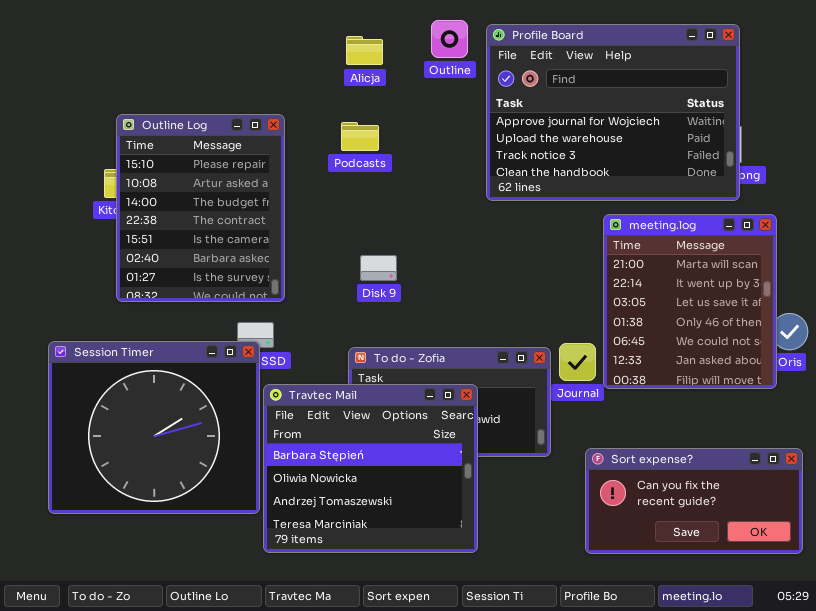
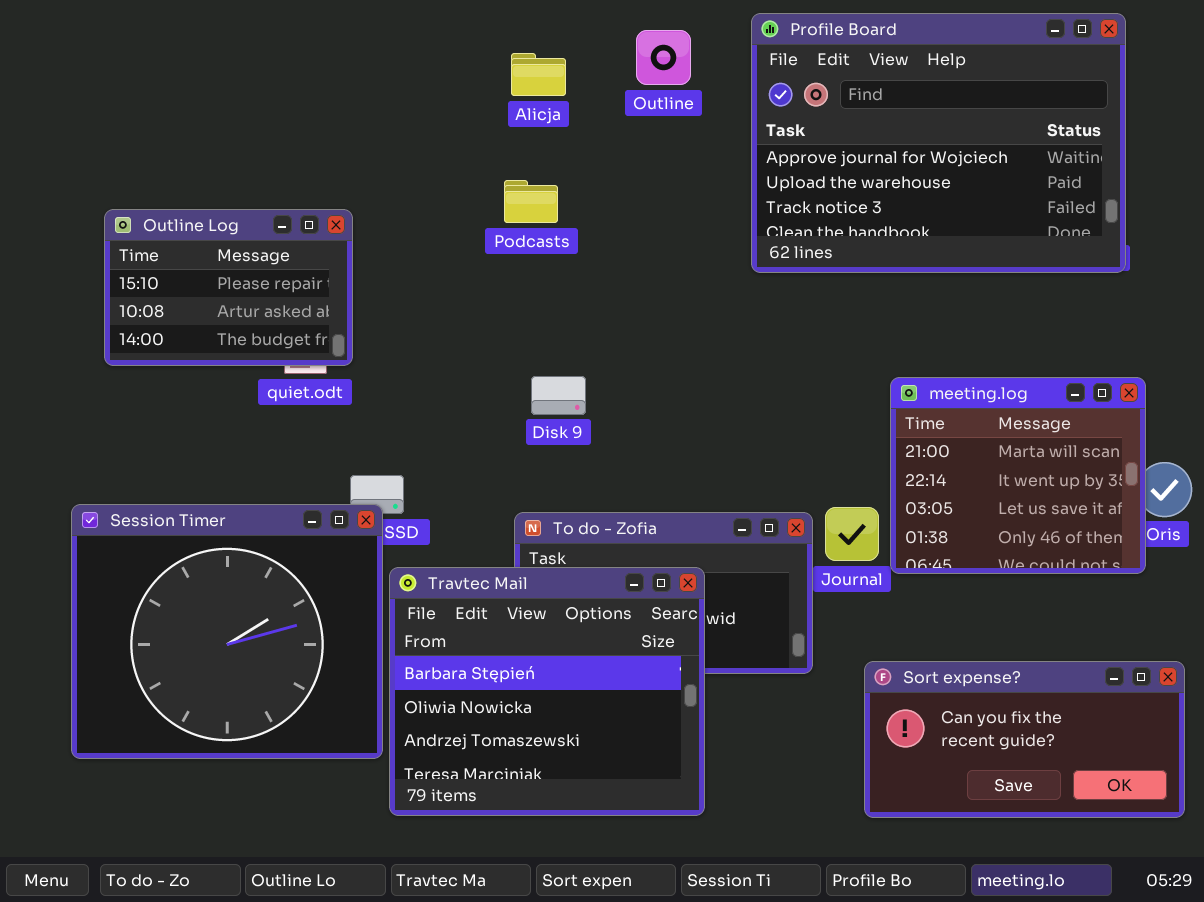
Profile Board: [486,24,740,201] -> [751,13,1126,273], moved
Outline Log: [116,114,285,302] -> [104,209,353,366], moved, resized
meeting.log: [603,214,777,389] -> [890,377,1146,574], resized

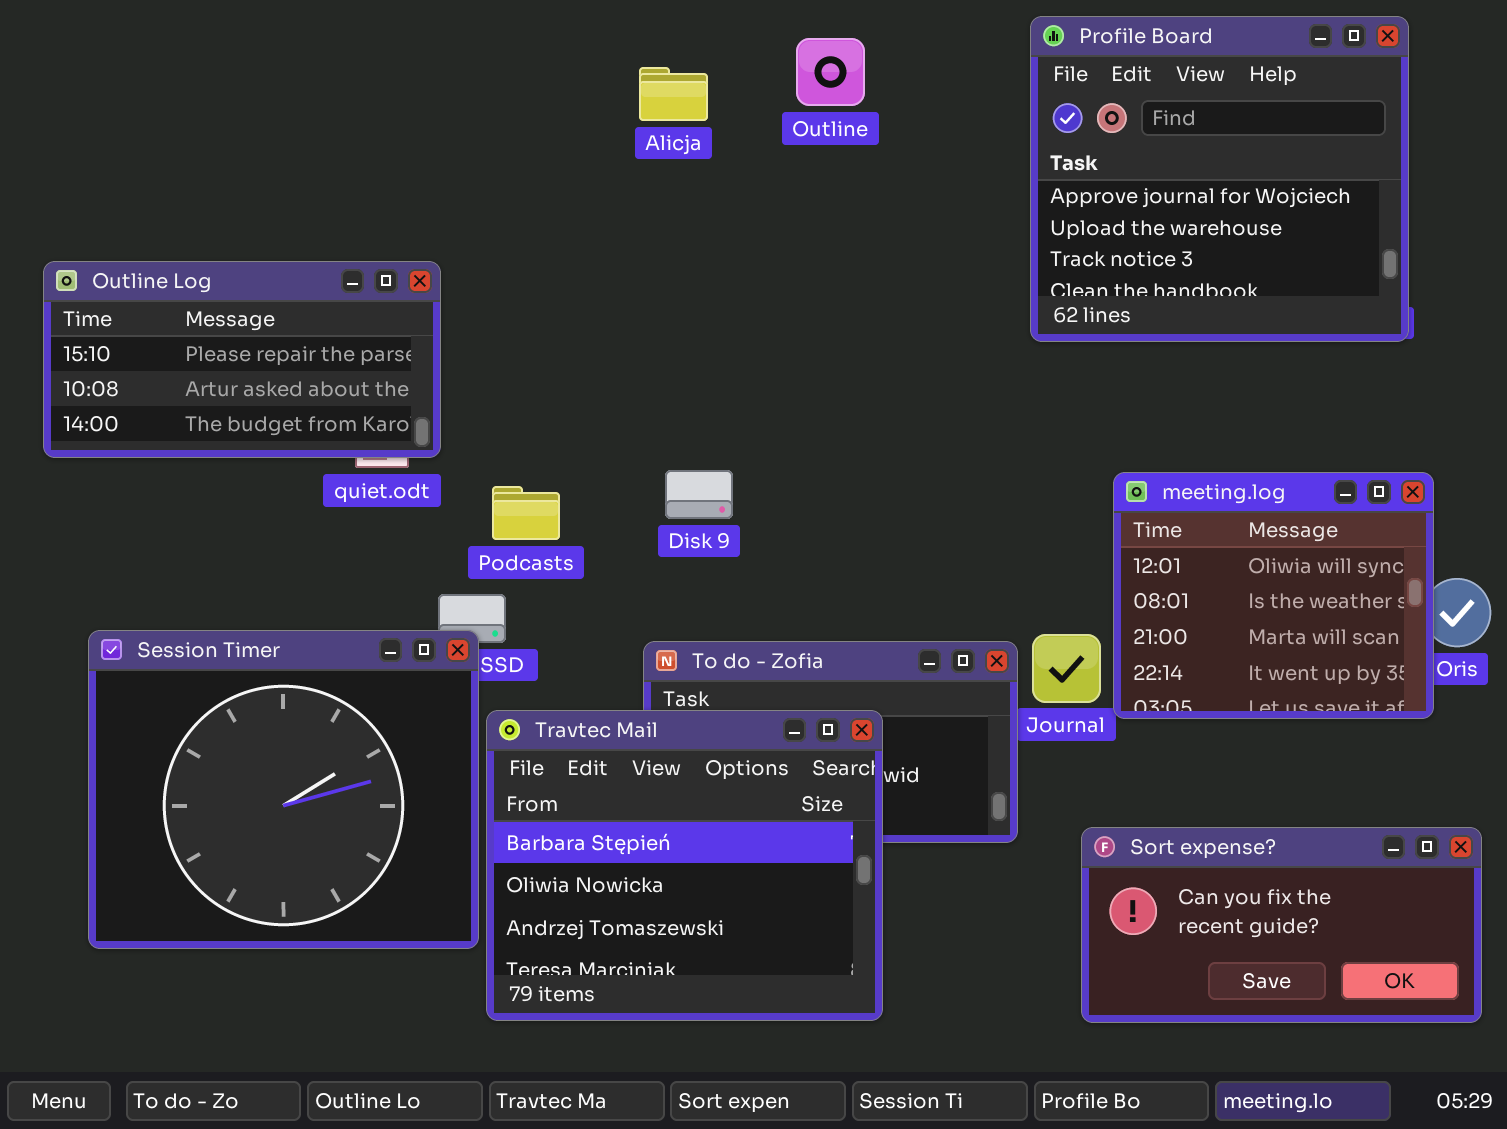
Profile Board: [751,13,1126,273] -> [1030,16,1409,342], resized
Podcasts: [504,180,558,223] -> [492,486,560,540], moved
Outline Log: [104,209,353,366] -> [43,261,441,458], resized
meeting.log: [890,377,1146,574] -> [1113,472,1434,719], scrolled up 2 rows

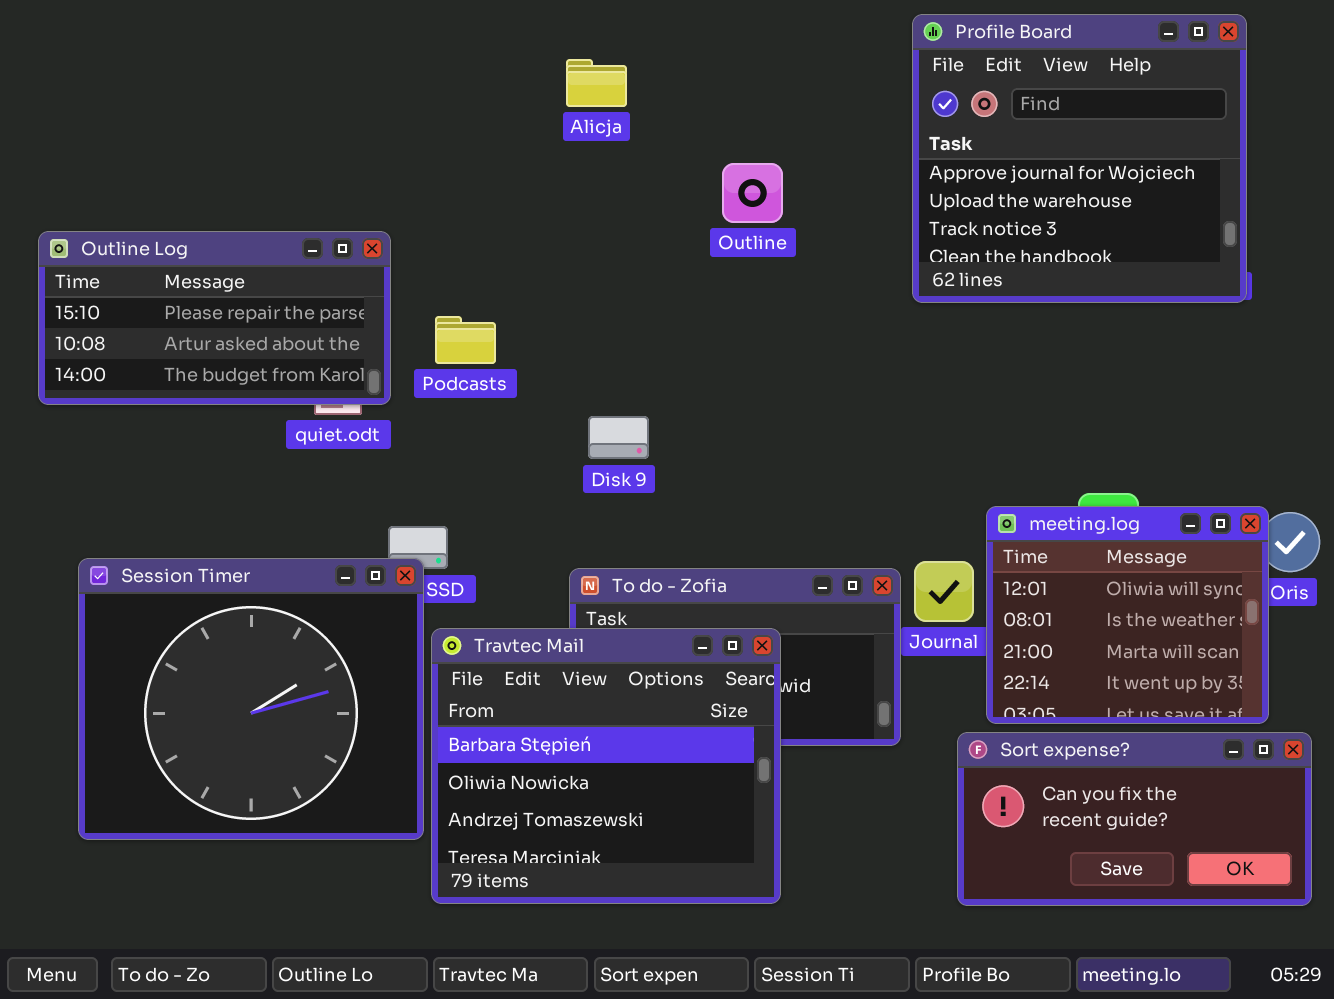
Outline: [796,38,865,106] -> [722,163,783,223], moved
meeting.log: [1113,472,1434,719] -> [986,506,1269,724], moved
Podcasts: [492,486,560,540] -> [435,316,496,364], moved

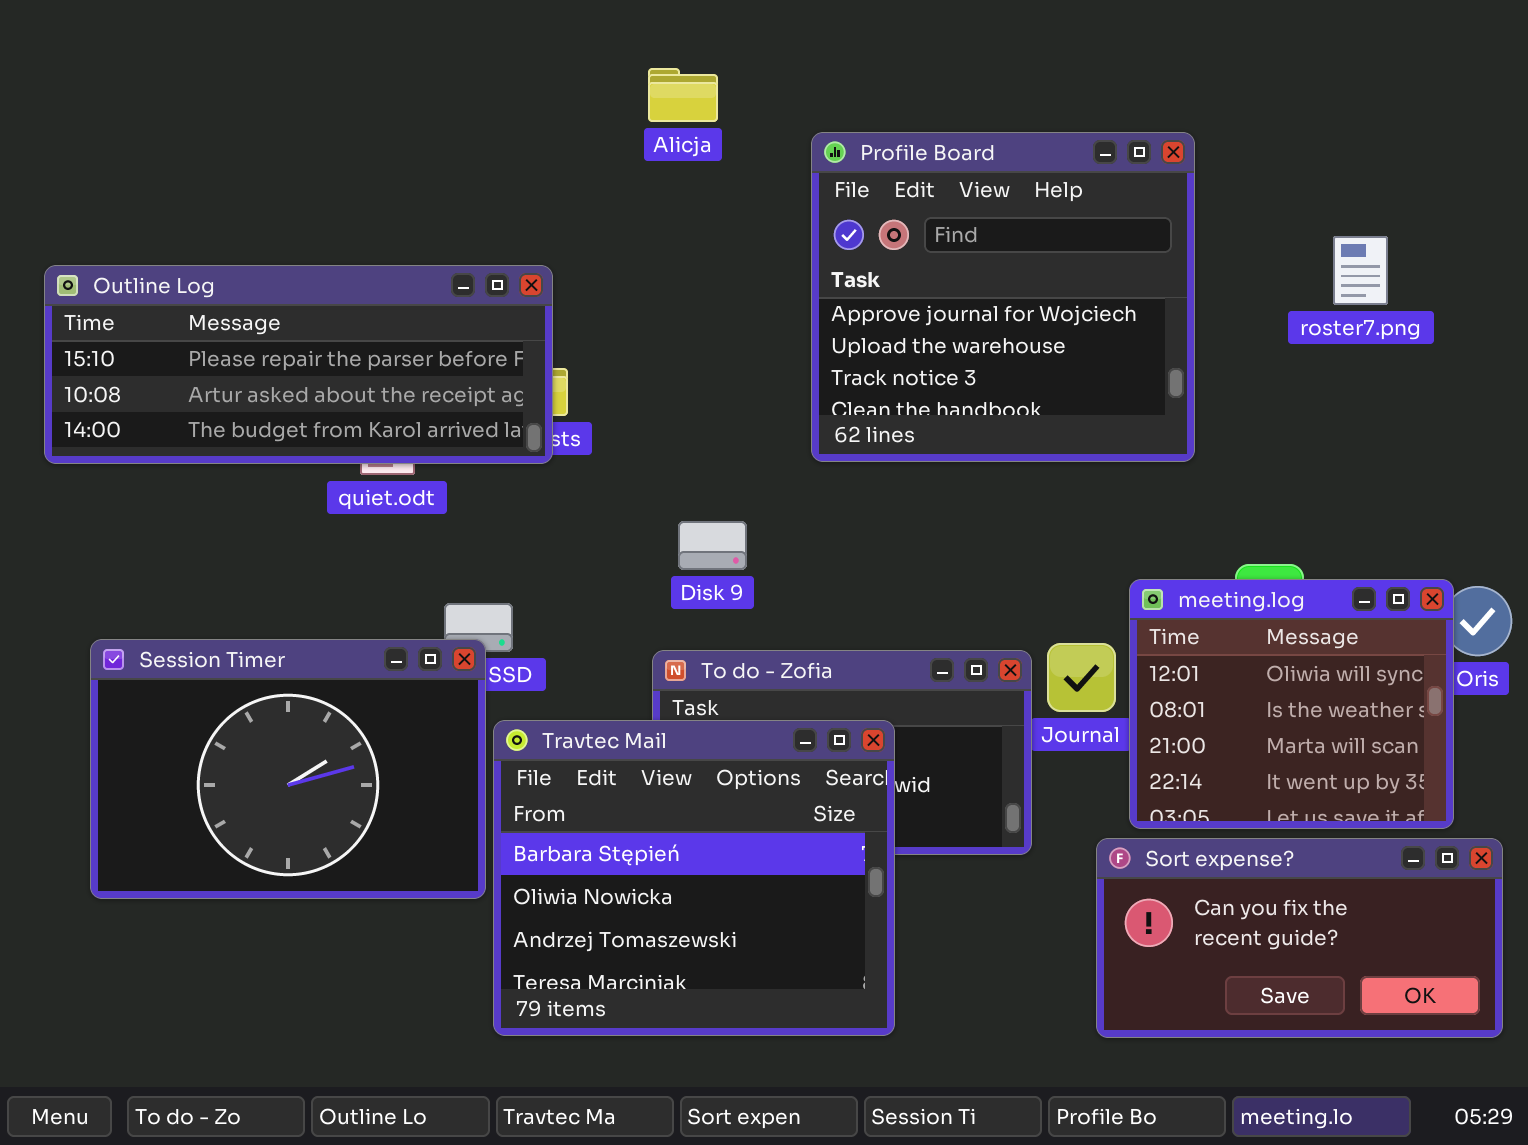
Profile Board: [912,14,1247,303] -> [811,132,1195,462], moved
Outline Log: [38,231,391,405] -> [44,265,553,464], resized
Disk 9: [588,416,649,459] -> [678,521,747,570], moved
Session Timer: [78,558,424,840] -> [90,639,486,899], resized

